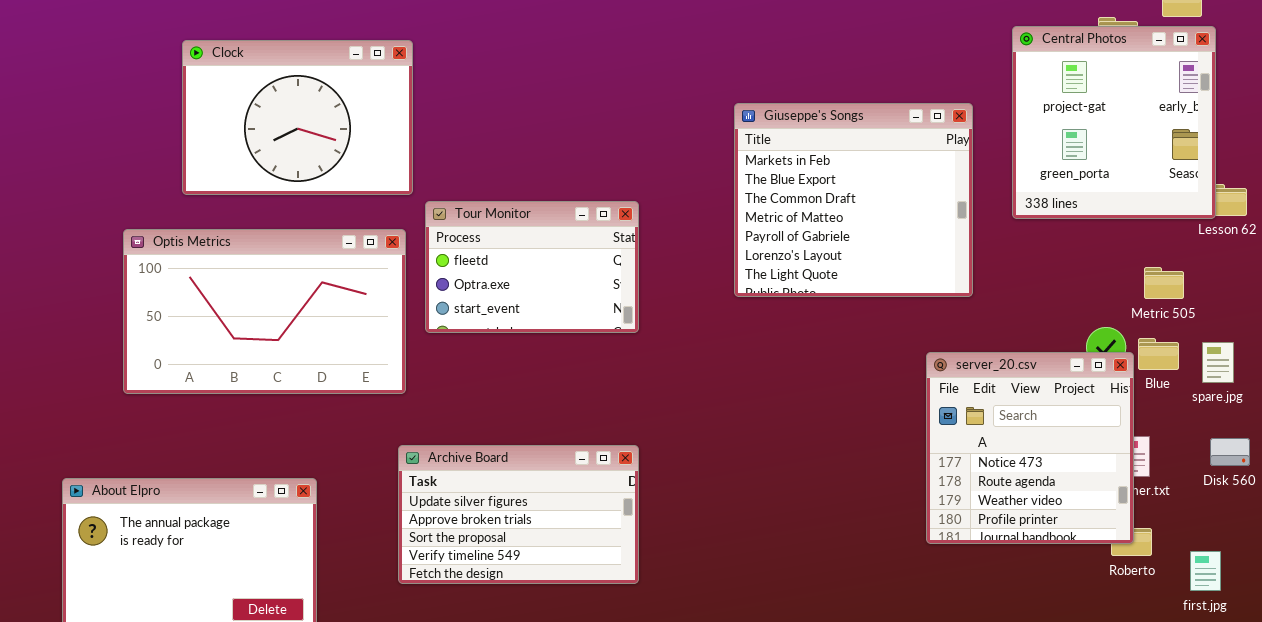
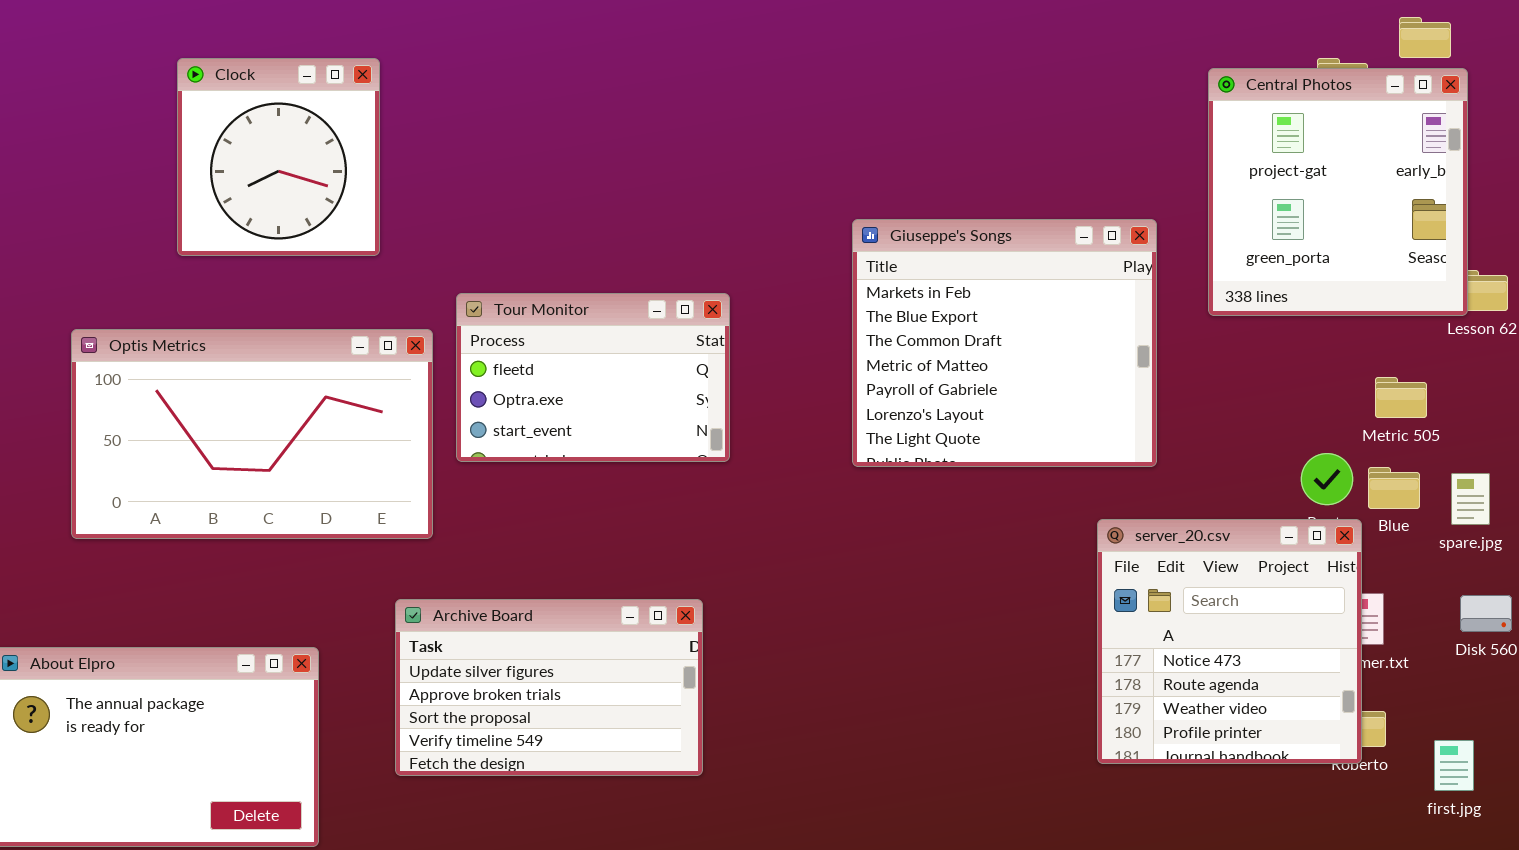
Clock: [182,40,413,195] -> [177,58,380,256], moved, resized
Giuseppe's Songs: [734,103,973,297] -> [852,219,1157,467], moved
server_20.csv: [926,352,1134,544] -> [1097,519,1362,764], moved
Archive Board: [398,445,639,584] -> [395,599,703,776], moved

